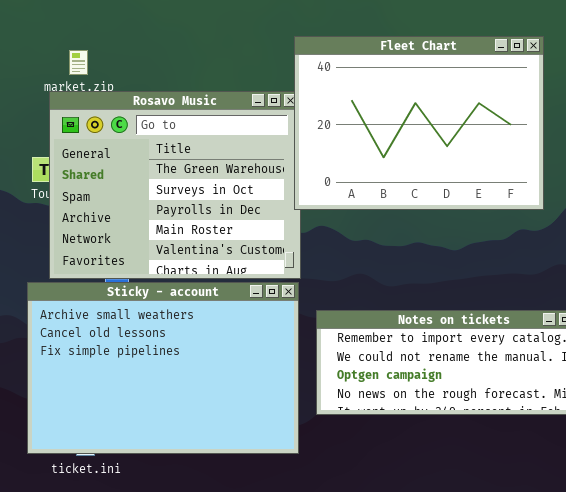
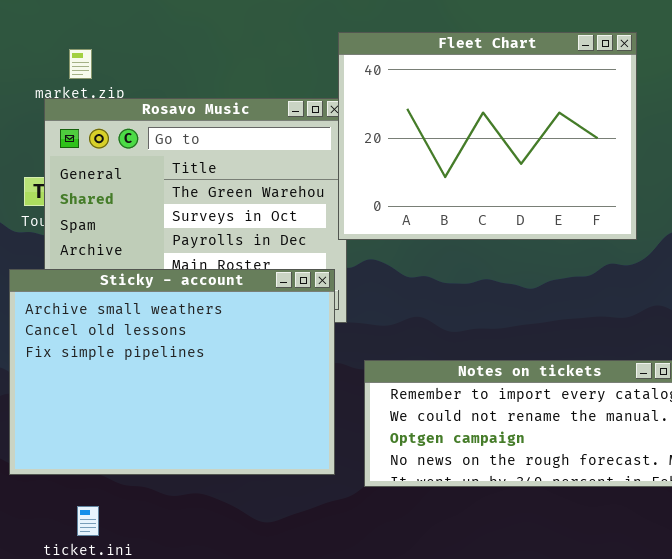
Sticky - account: [27,282,299,454] -> [9,269,335,475], moved

